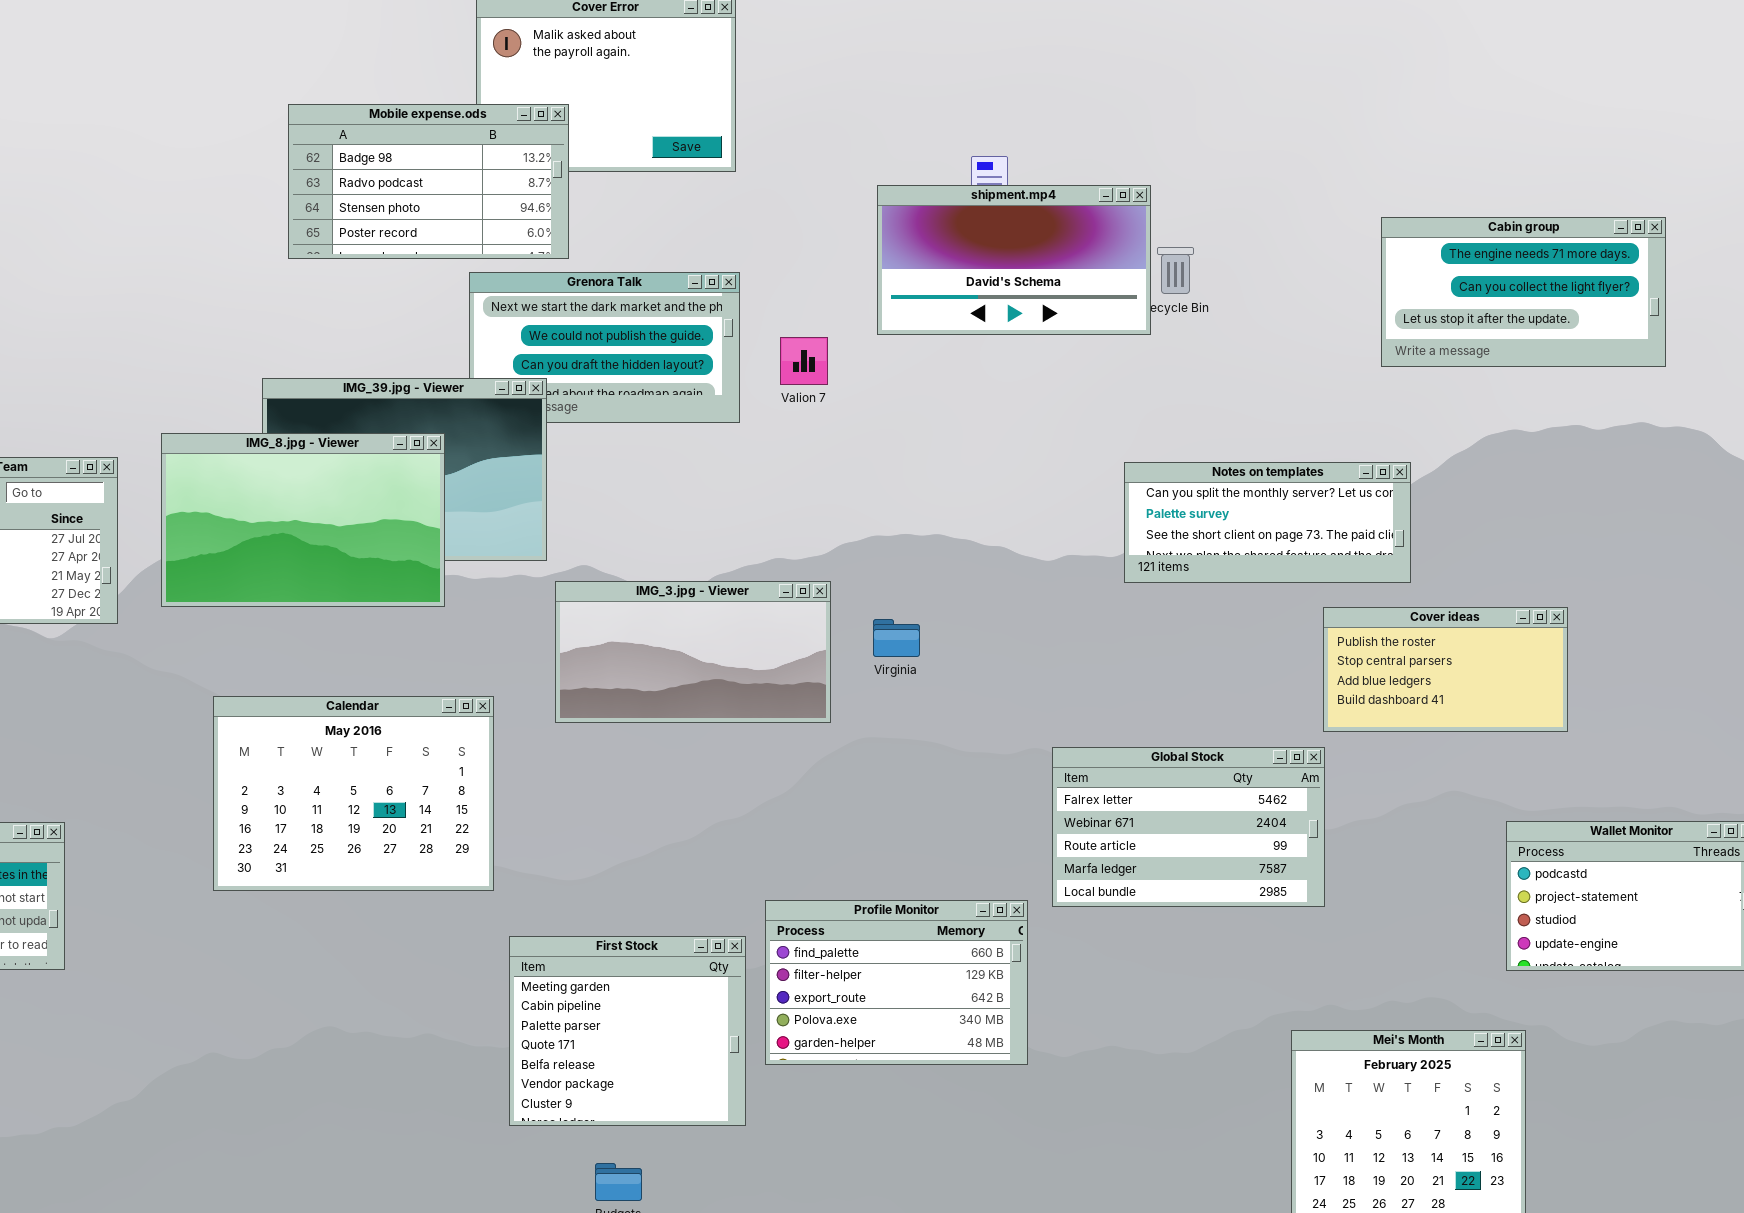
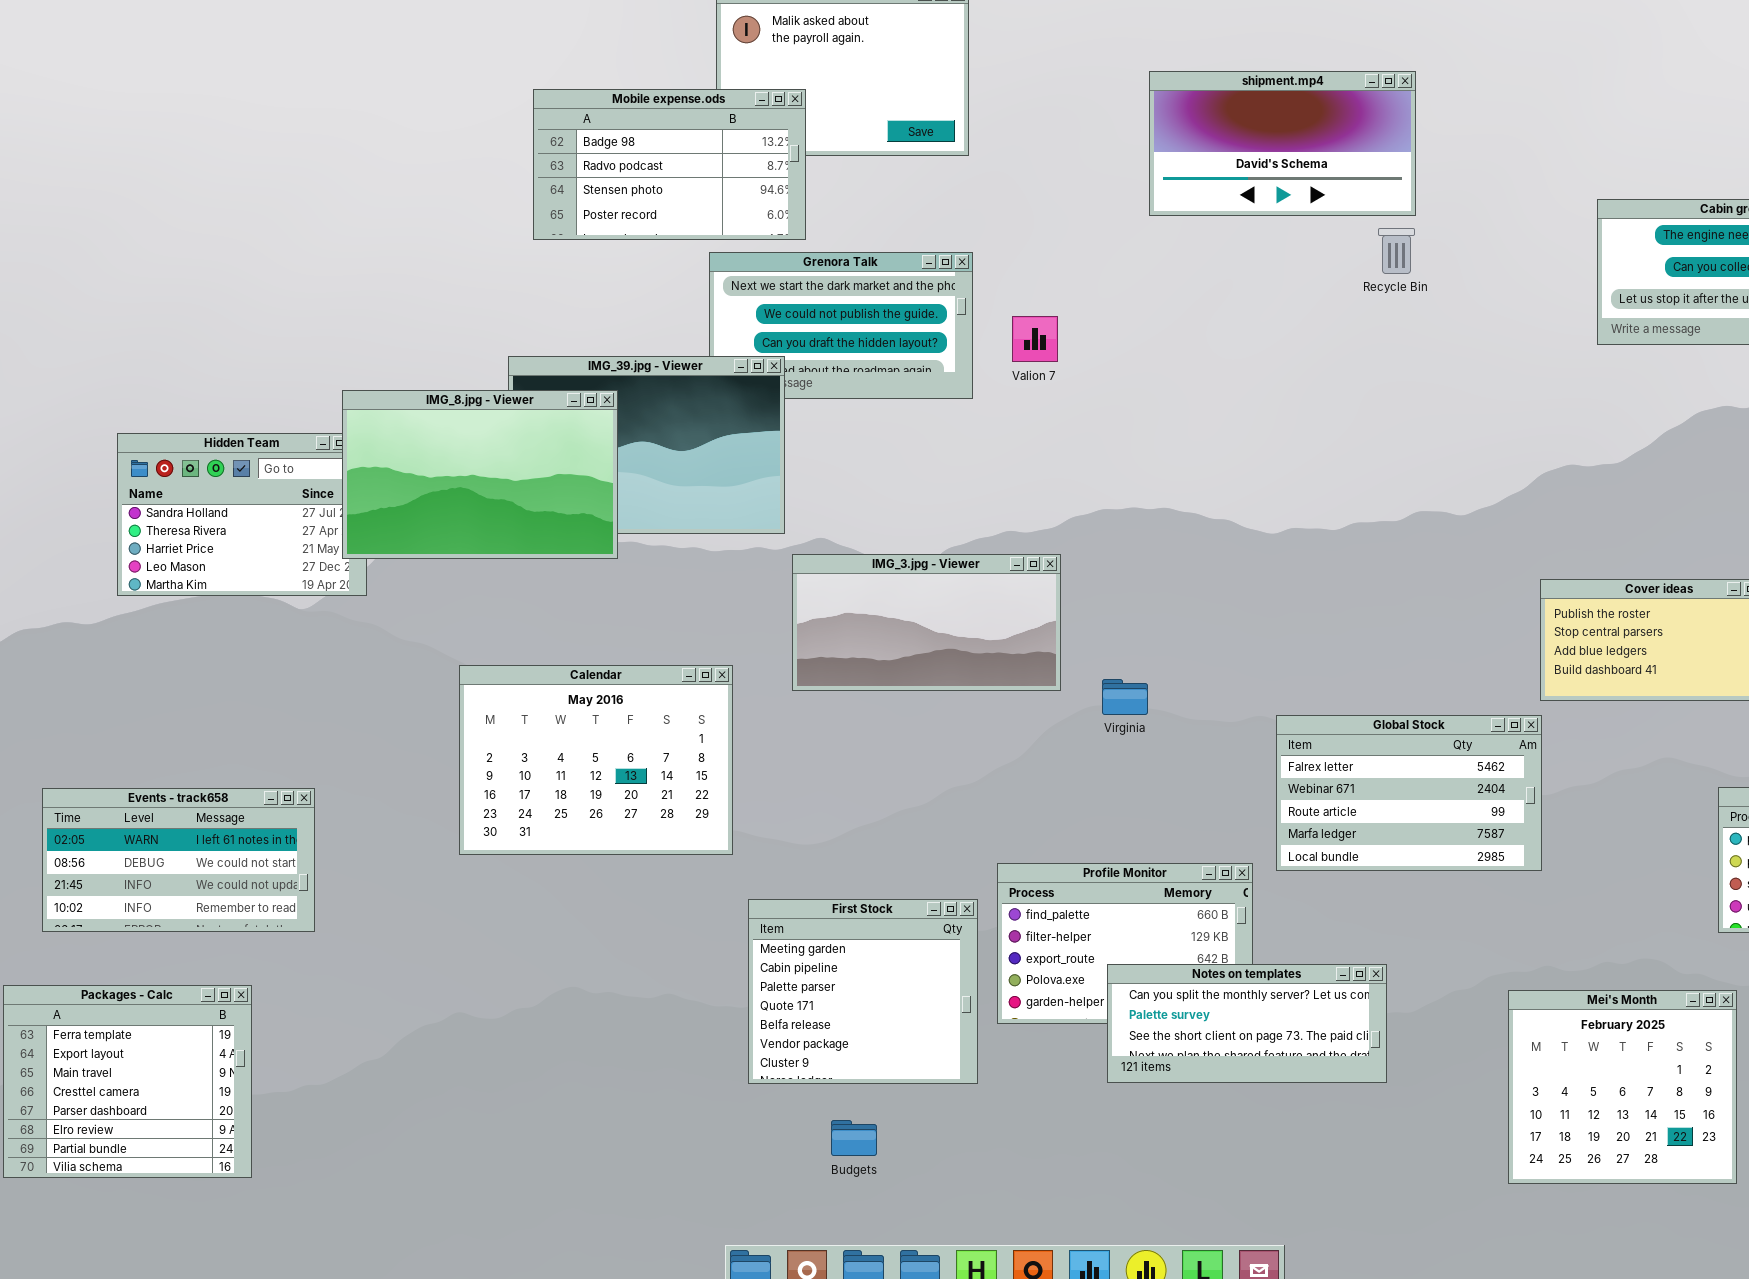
shipment.mp4: [877,185,1151,335] -> [1149,71,1416,216], moved
IMG_8.jpg - Viewer: [161,433,445,607] -> [342,390,618,559], moved
Notes on templates: [1124,462,1411,583] -> [1107,964,1387,1083], moved
Virginia: [873,619,920,657] -> [1102,679,1148,715], moved

